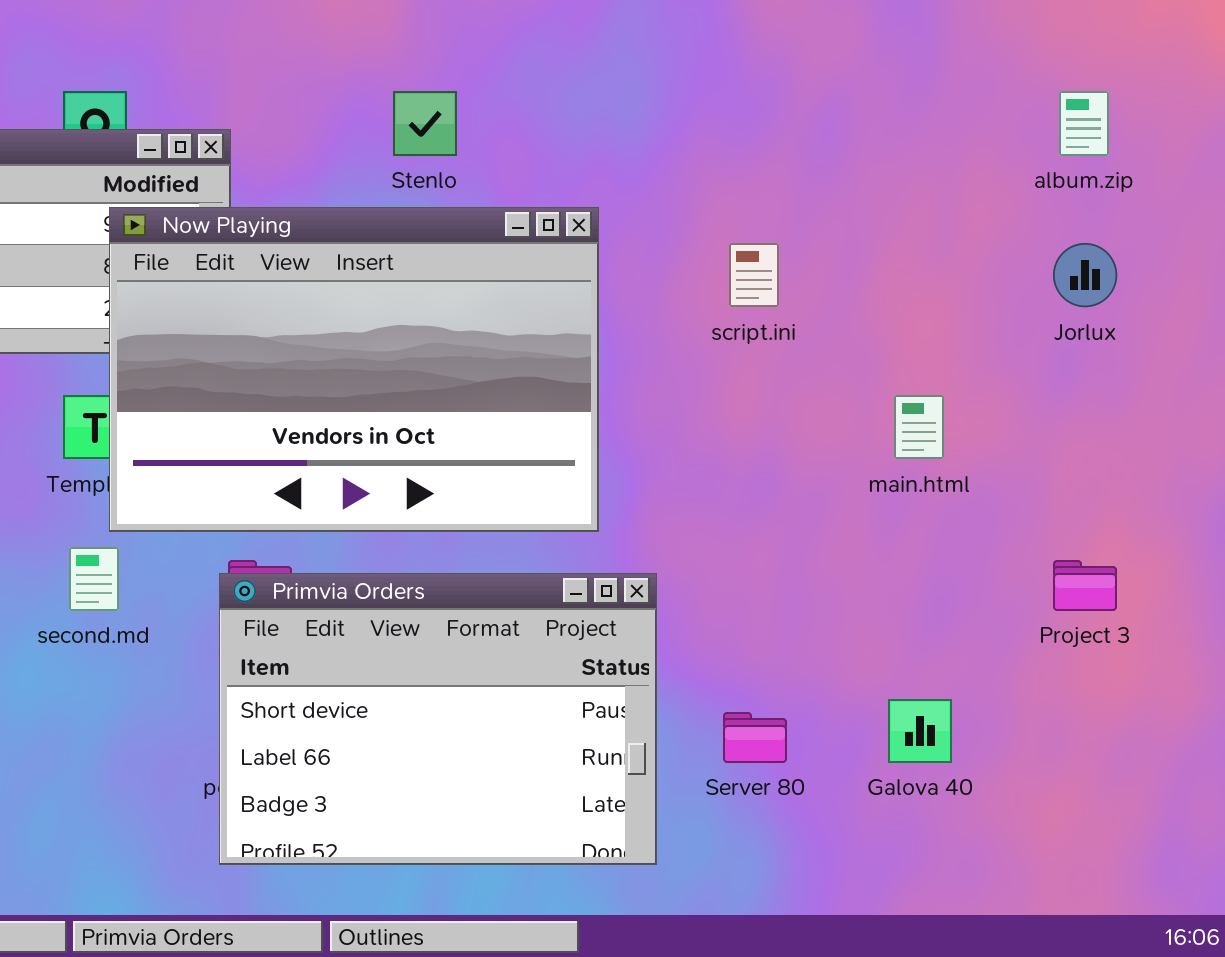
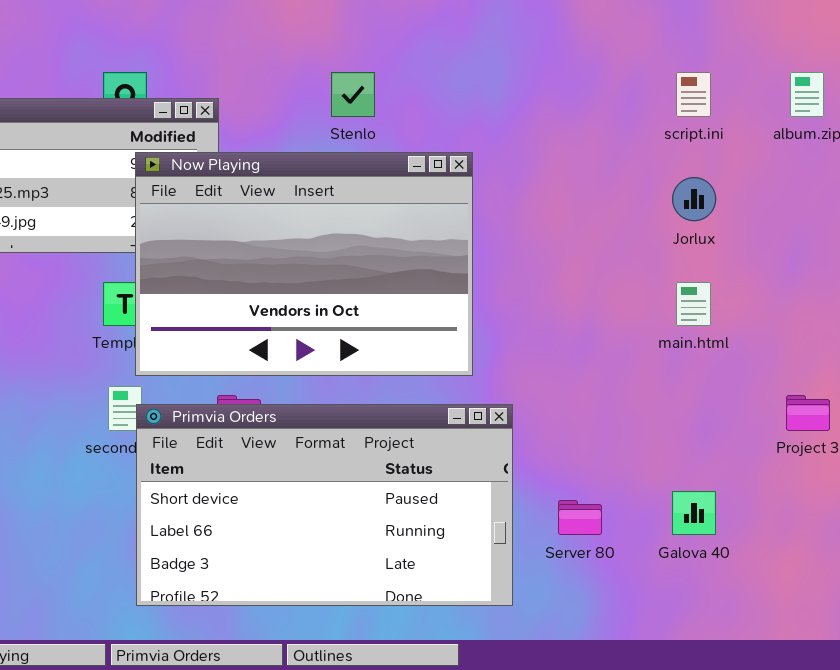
script.ini: [729,243,779,307] -> [676,72,711,117], moved
Jorlux: [1053,243,1117,307] -> [672,177,716,221], moved
Primvia Orders: [219,573,657,865] -> [136,404,513,606], resized

